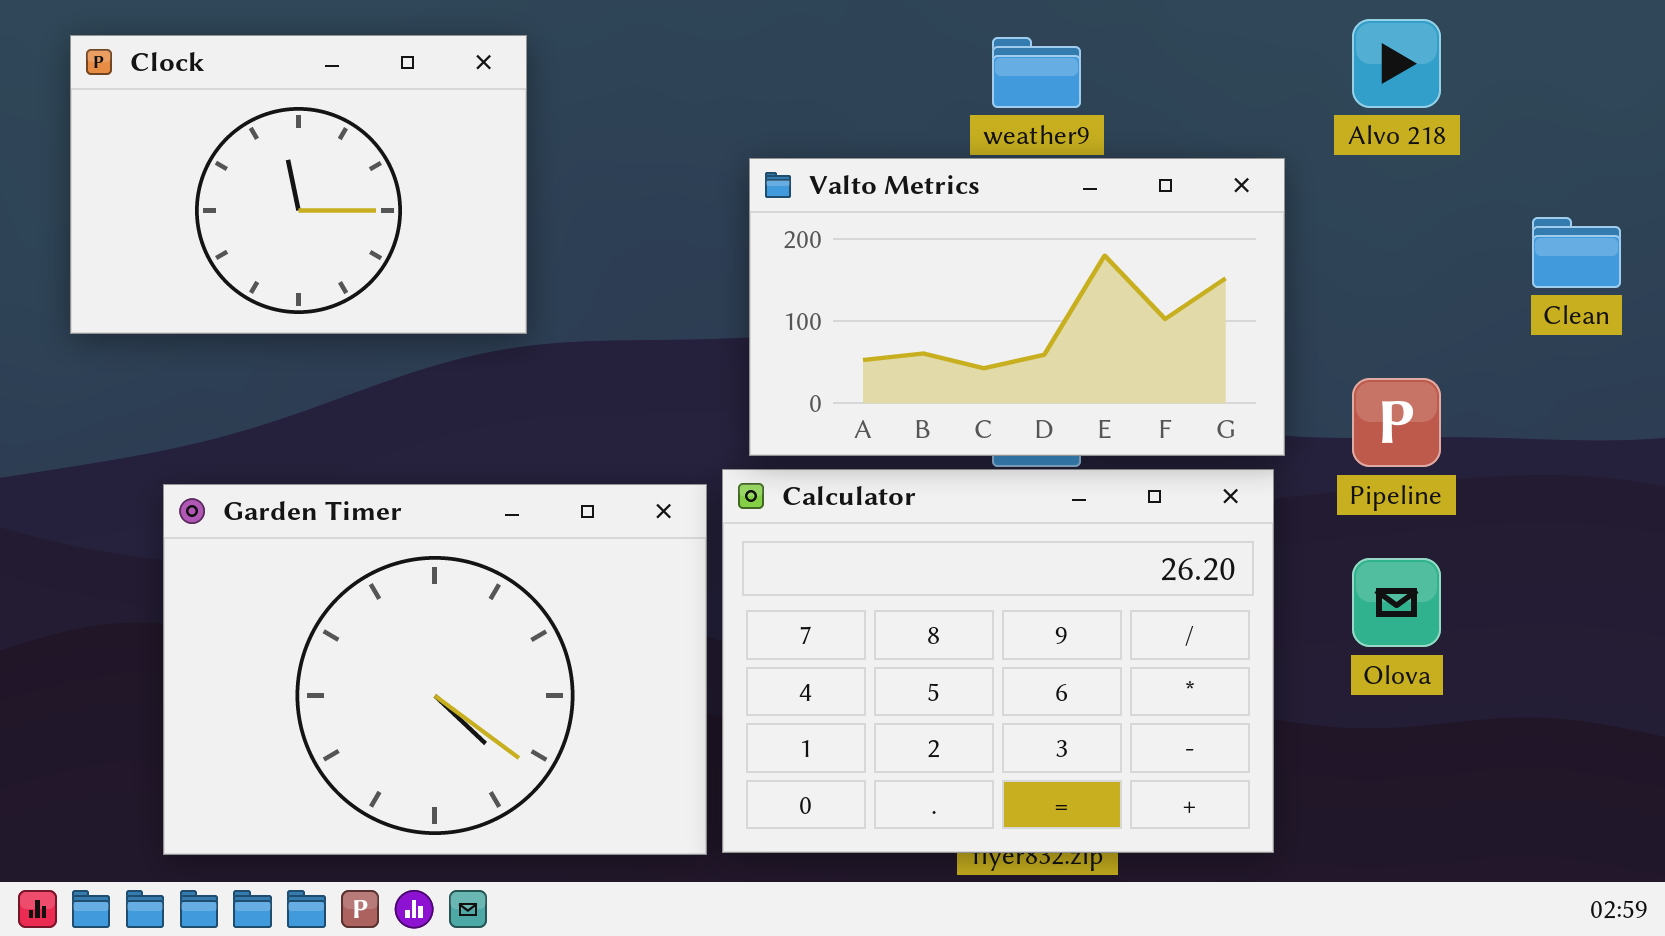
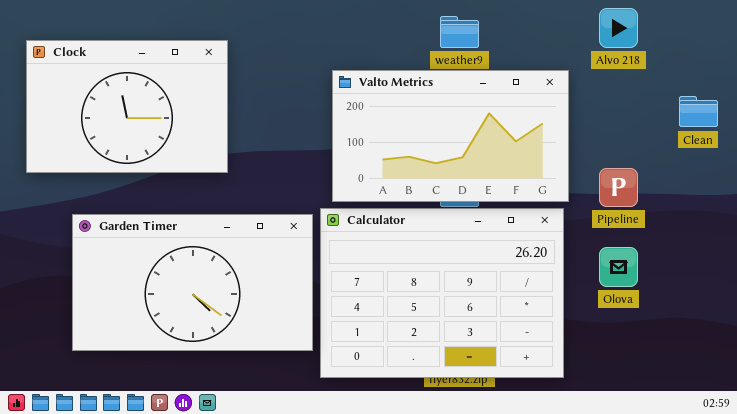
Clock: [70,35,527,334] -> [26,40,228,173], moved
Garden Timer: [163,484,707,855] -> [72,214,313,351], resized

